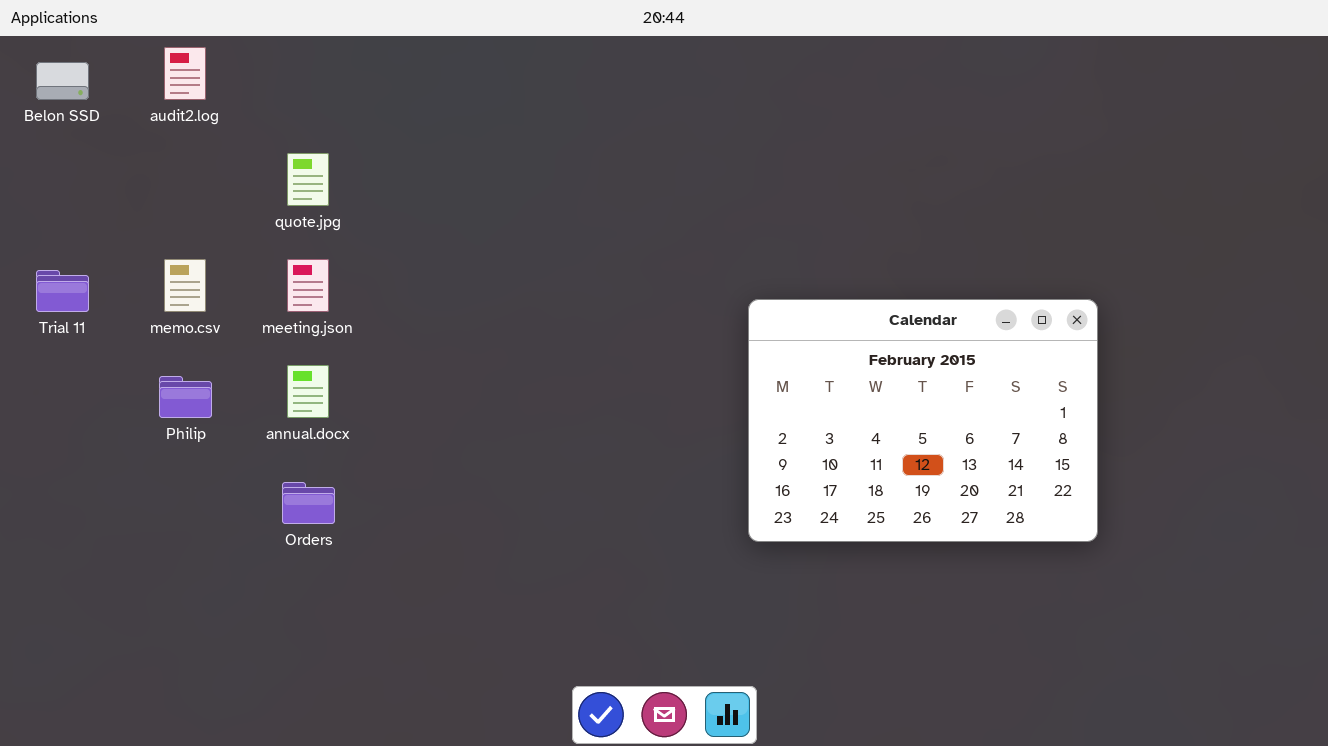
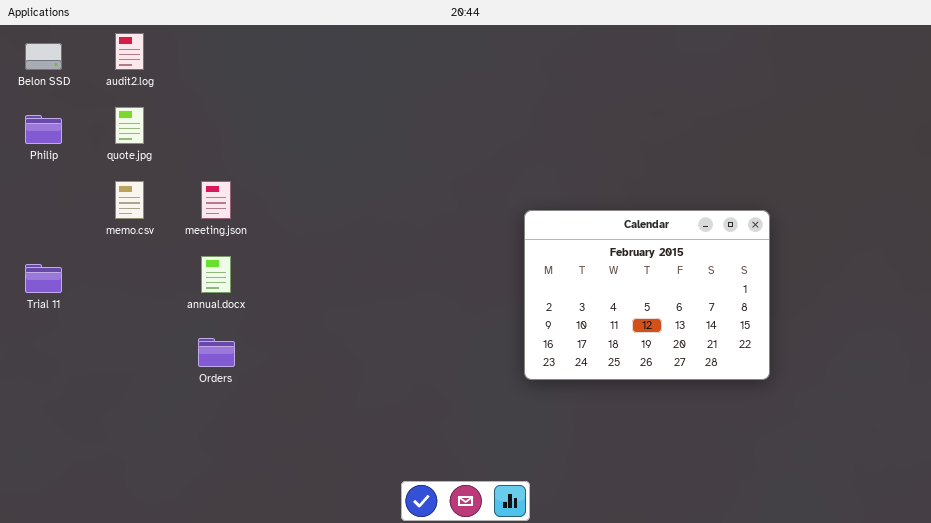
quote.jpg: [287,153,329,206] -> [115,107,144,144], moved
Trial 11: [36,270,89,312] -> [25,264,62,293], moved
Philip: [159,376,212,418] -> [25,115,62,144], moved

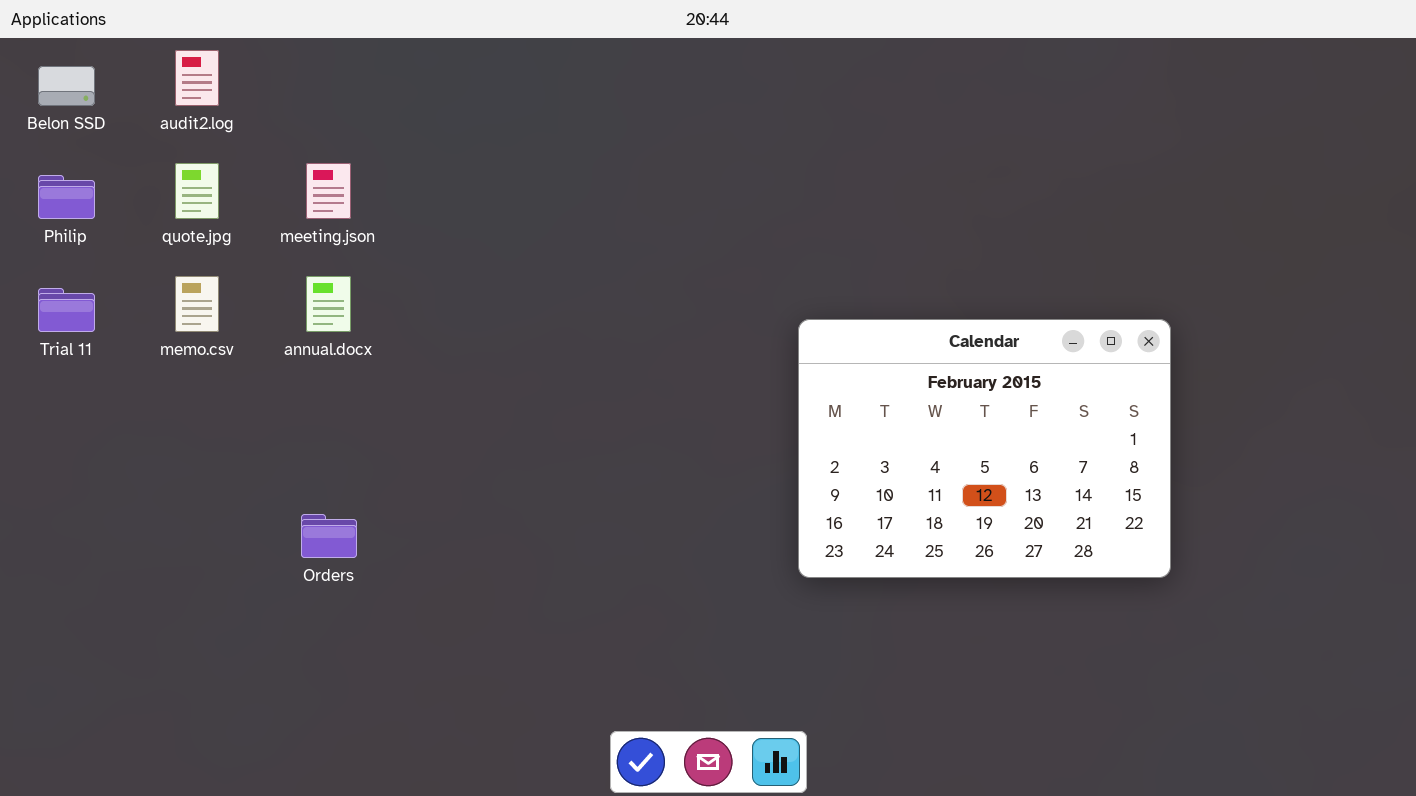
meeting.json: [201,181,231,219] -> [306,163,351,219], moved
annual.docx: [201,256,231,293] -> [306,276,351,332], moved
Trial 11: [25,264,62,293] -> [38,288,95,332], moved

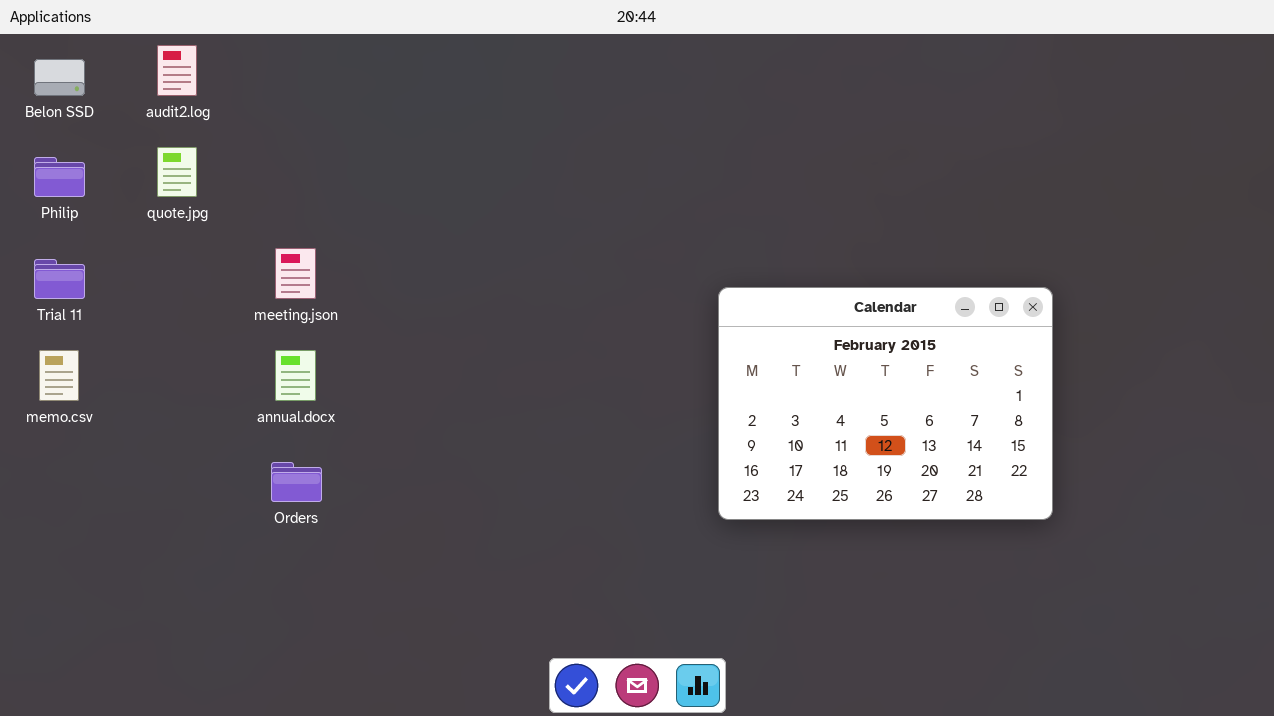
meeting.json: [306,163,351,219] -> [275,248,316,299], moved
memo.csv: [175,276,219,332] -> [39,350,79,401], moved
annual.docx: [306,276,351,332] -> [275,350,316,401], moved

